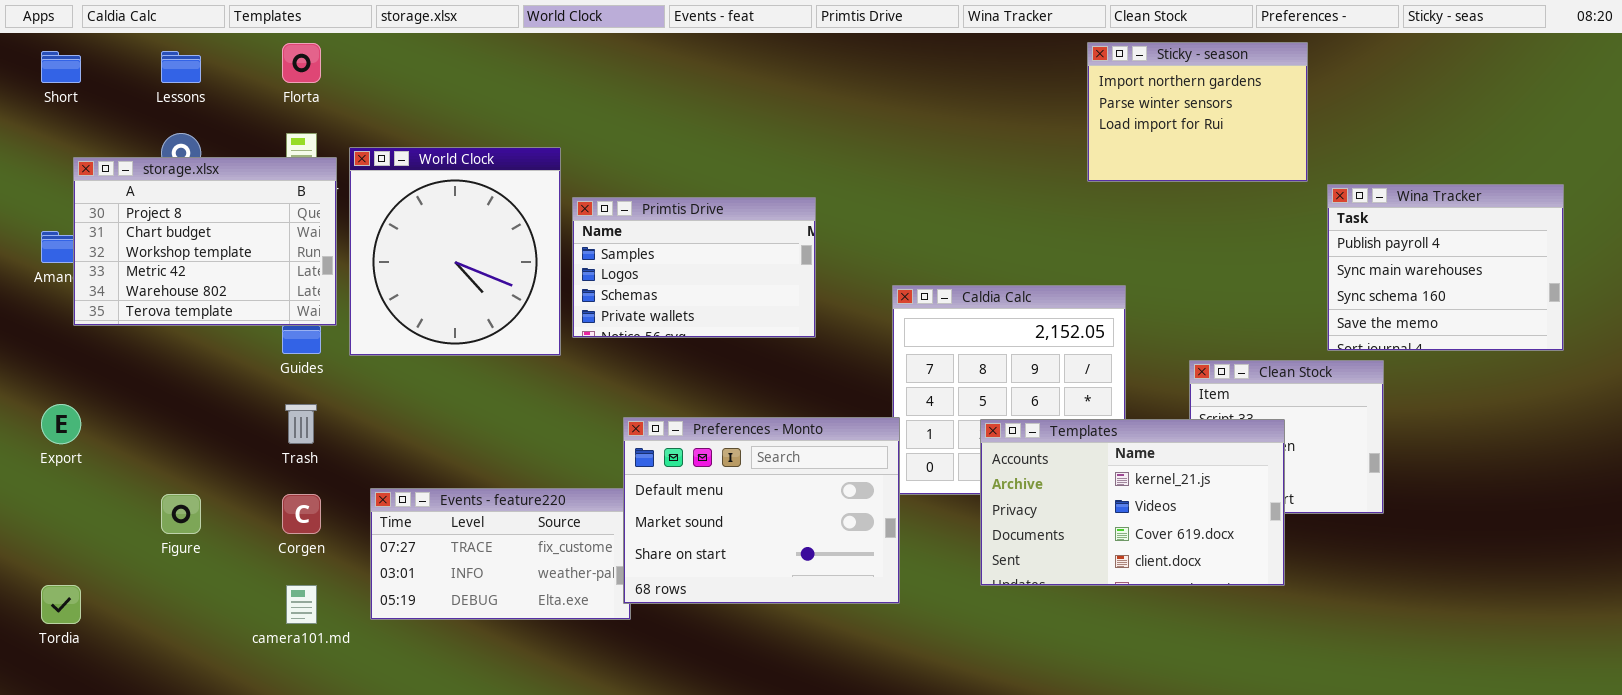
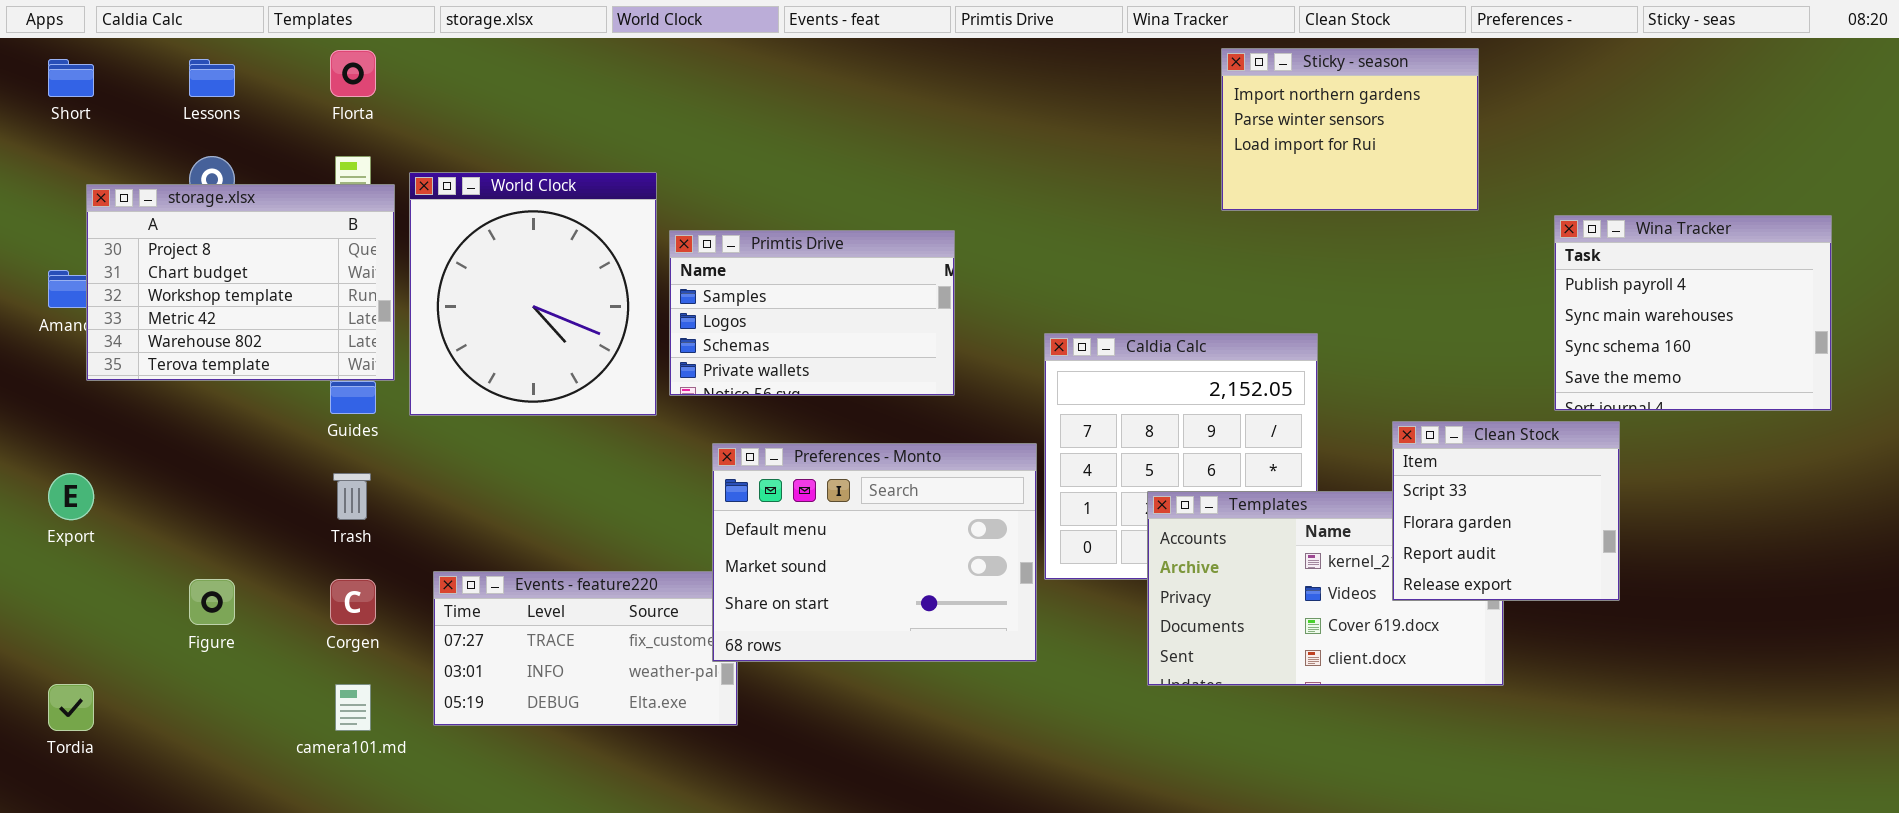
Sticky - season: [1087,42,1308,182] -> [1221,48,1479,211], moved
Clean Stock: [1189,360,1384,514] -> [1392,421,1620,601], raised
Preferences - Monto: [623,417,900,604] -> [712,443,1037,662], moved

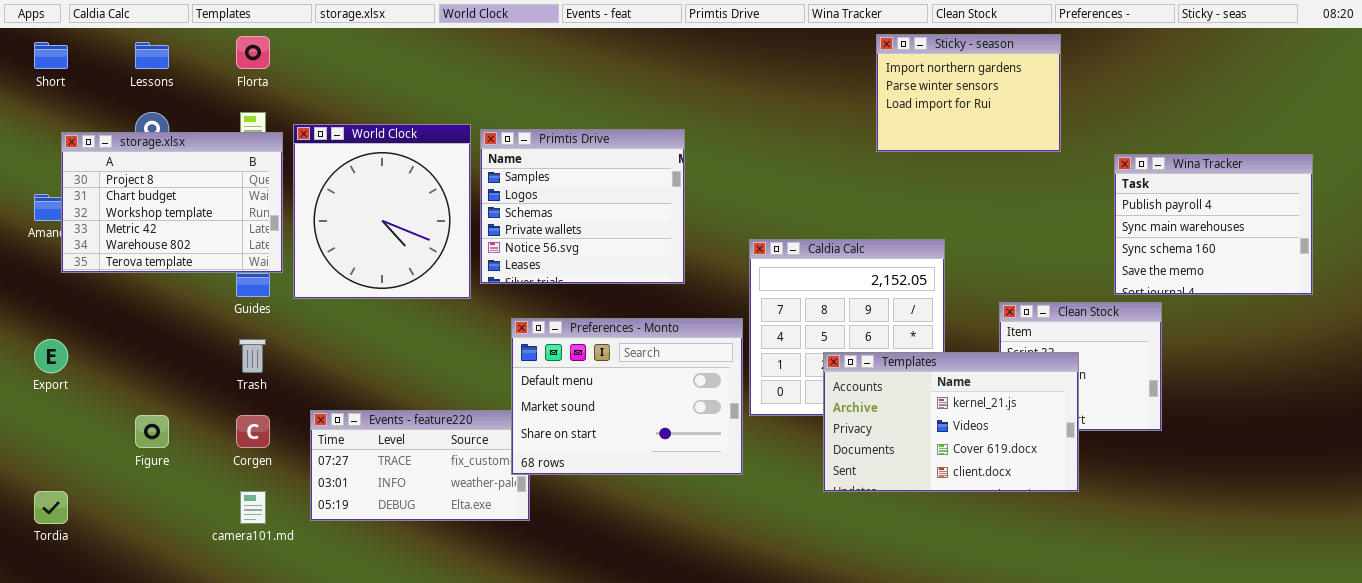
Primtis Drive: [669,230,955,396] -> [480,129,685,284], resized
Templates: [1147,491,1504,686] -> [823,352,1079,492], raised

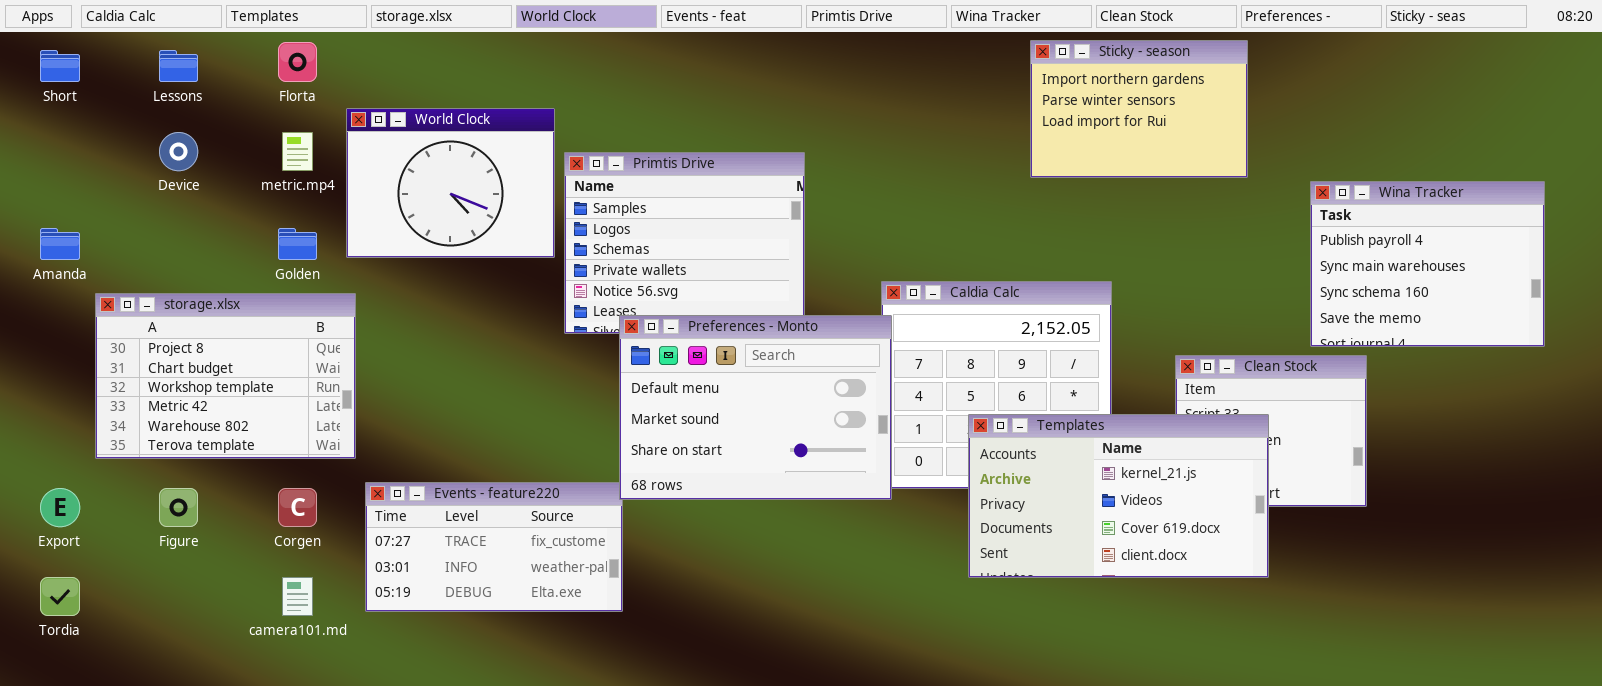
World Clock: [293,124,471,299] -> [346,108,555,258], moved, resized
storage.xlsx: [61,132,283,273] -> [95,293,356,459], moved
Preferences - Monto: [511,318,743,475] -> [619,315,892,500], moved
Export: [34,339,68,373] -> [40,488,80,527], moved

